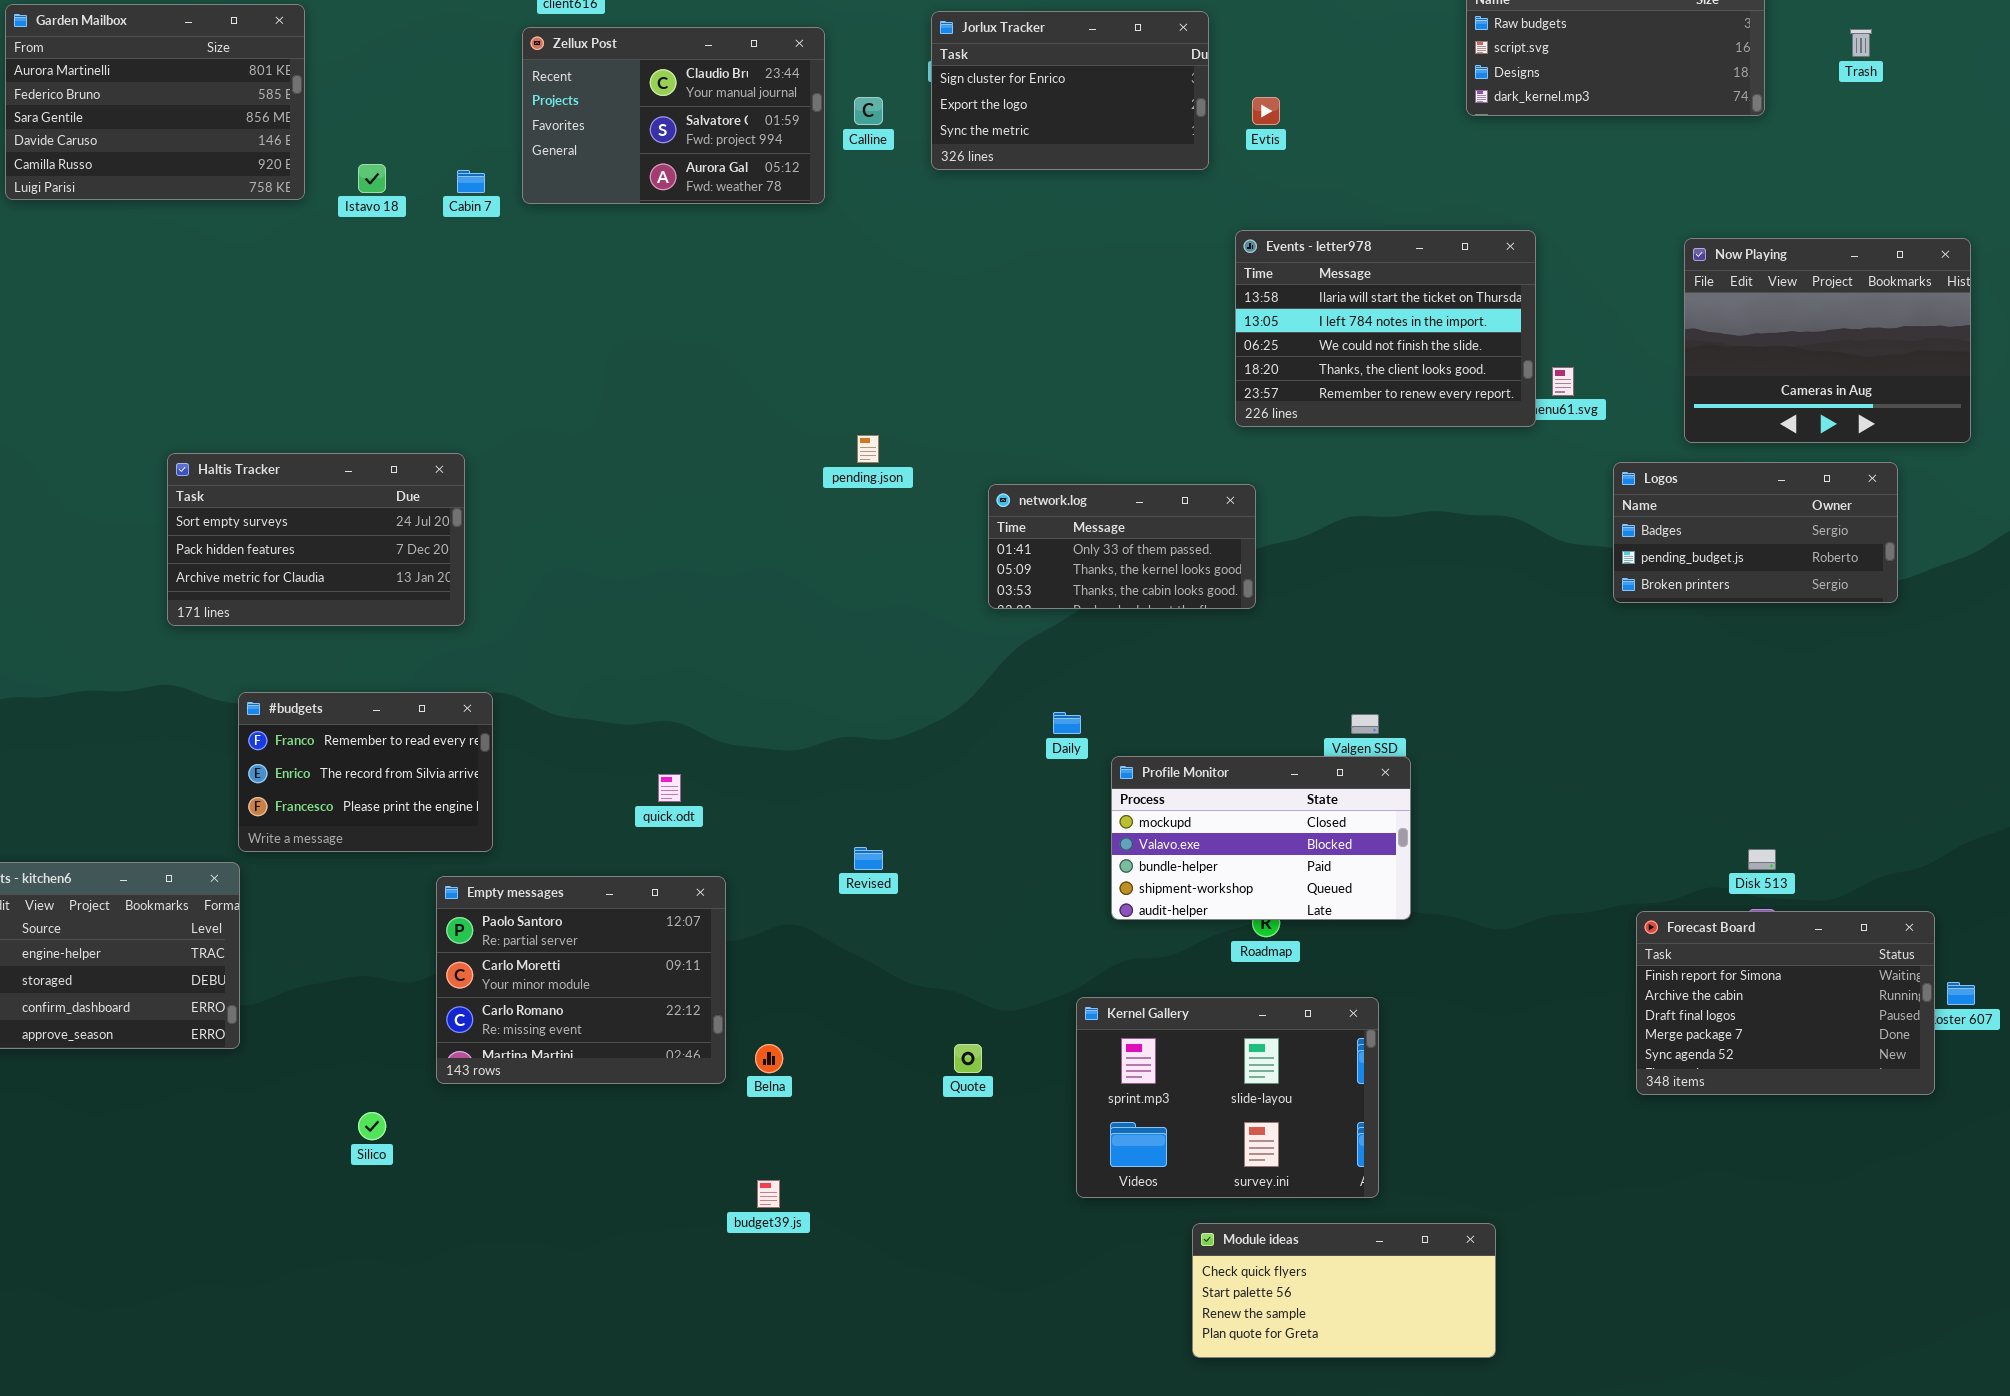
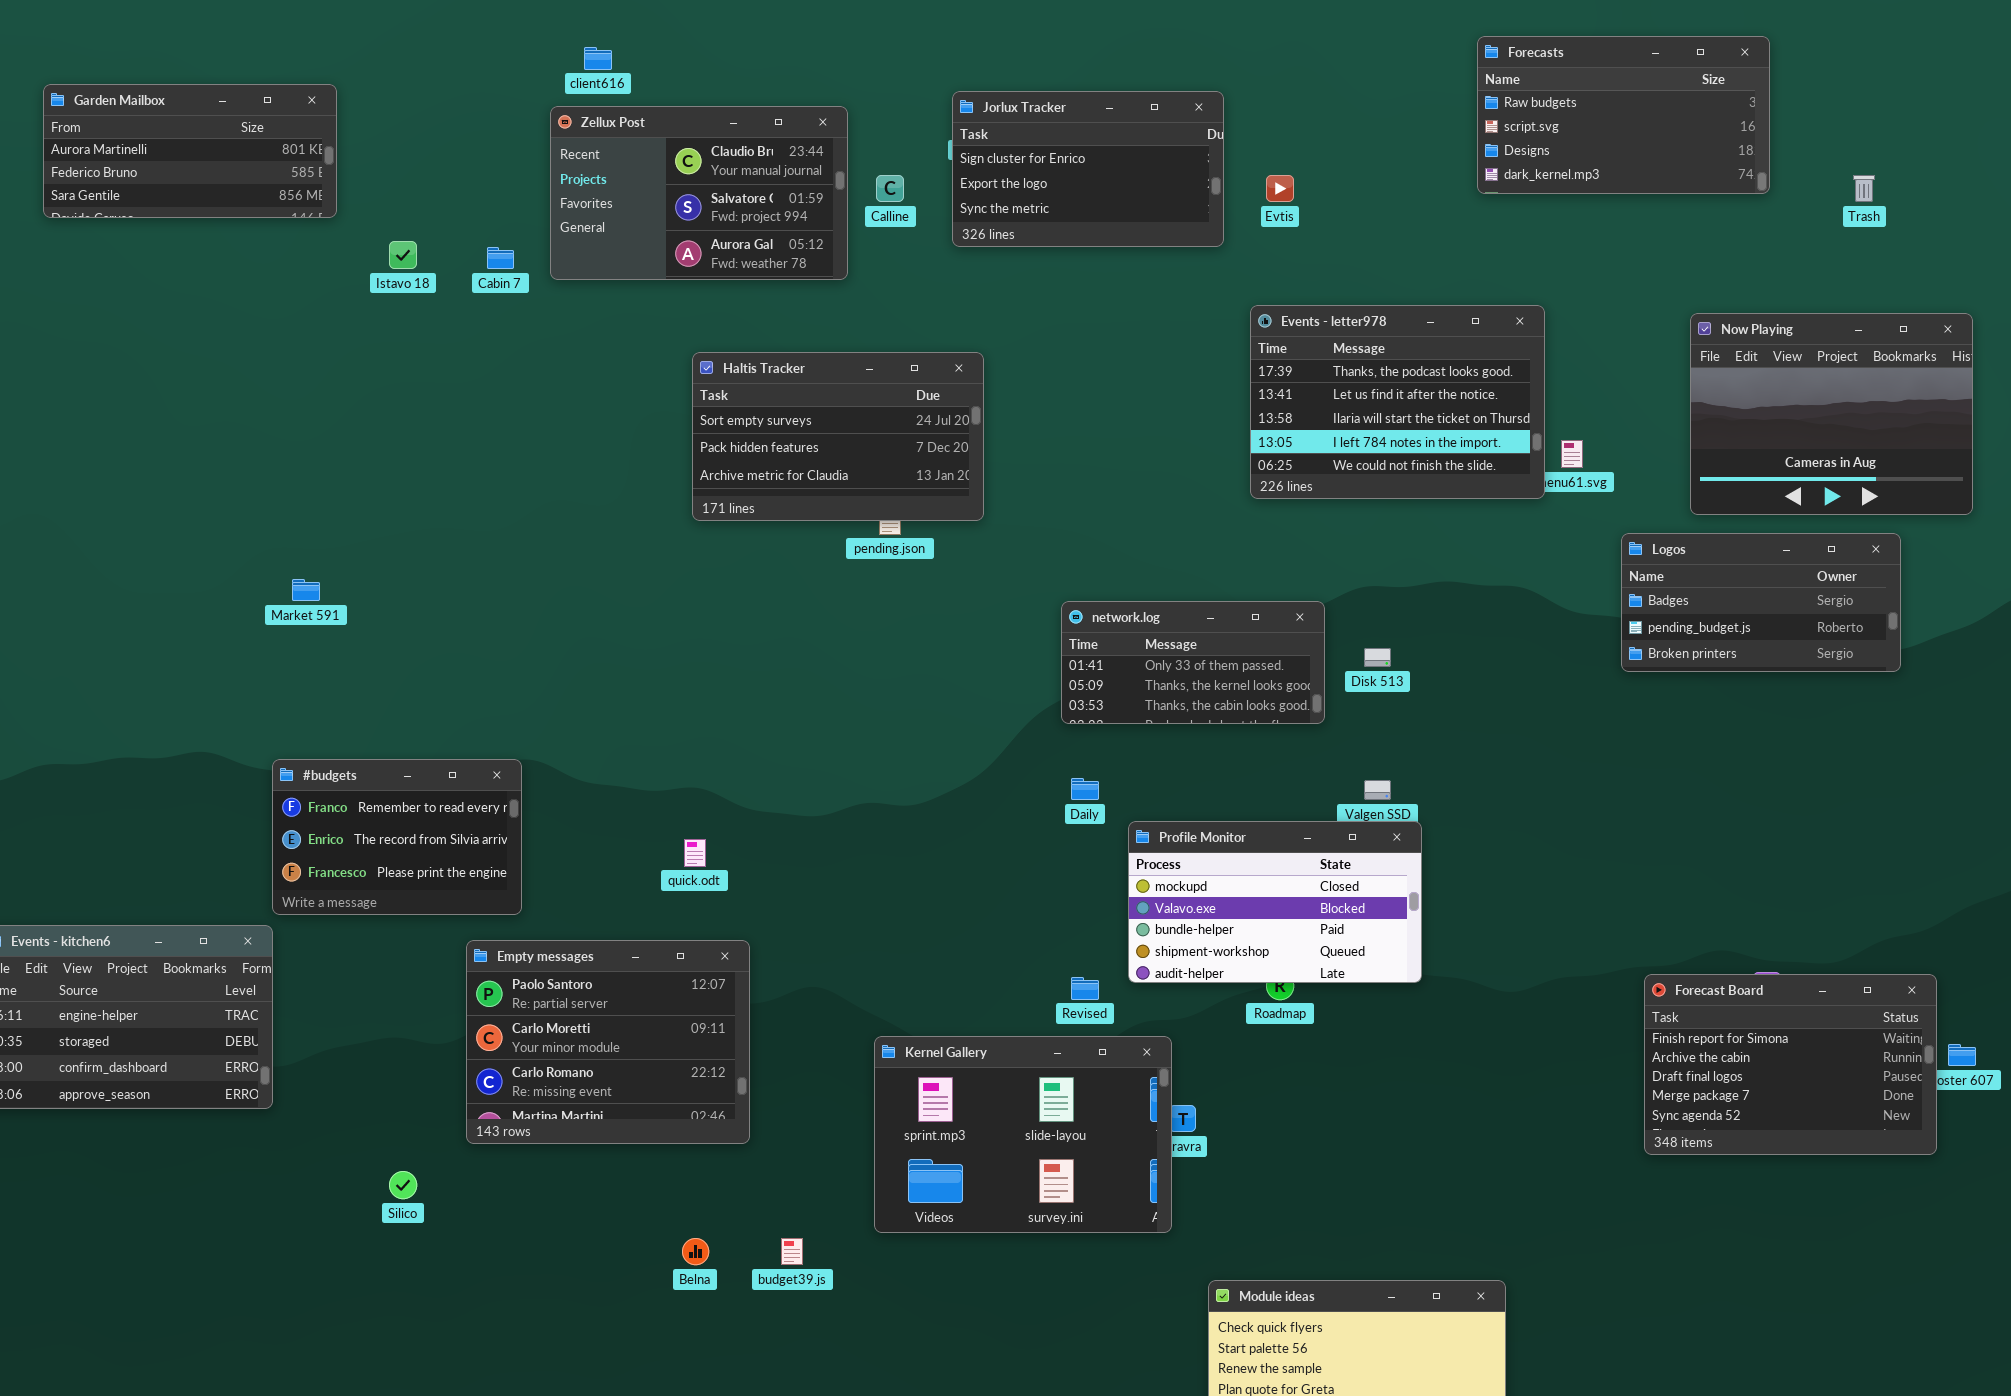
Garden Mailbox: [5,4,305,200] -> [43,84,337,218], resized
Trash: [1850,29,1872,57] -> [1853,175,1875,202], moved
Events - letter978: [1235,230,1536,427] -> [1250,305,1545,499], scrolled up 2 rows
Haltis Tracker: [167,453,465,626] -> [692,352,984,521], moved
network.log: [988,484,1256,609] -> [1061,601,1325,724], moved
Revised: [854,847,883,870] -> [1071,977,1099,1000], moved
Disk 513: [1748,849,1776,870] -> [1364,648,1391,667], moved
Kernel Gallery: [1076,997,1379,1198] -> [874,1036,1172,1233], moved
Belna: [755,1044,783,1073] -> [682,1238,709,1265], moved

